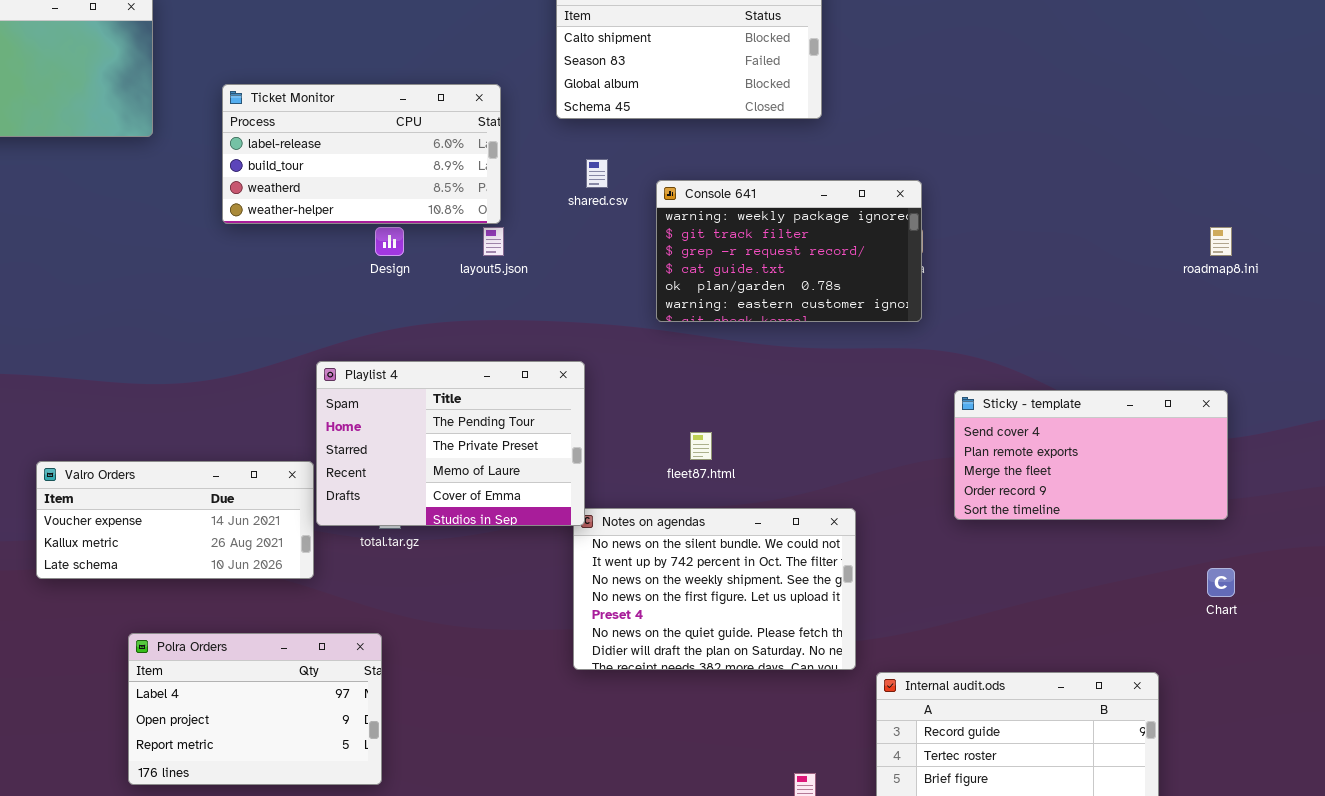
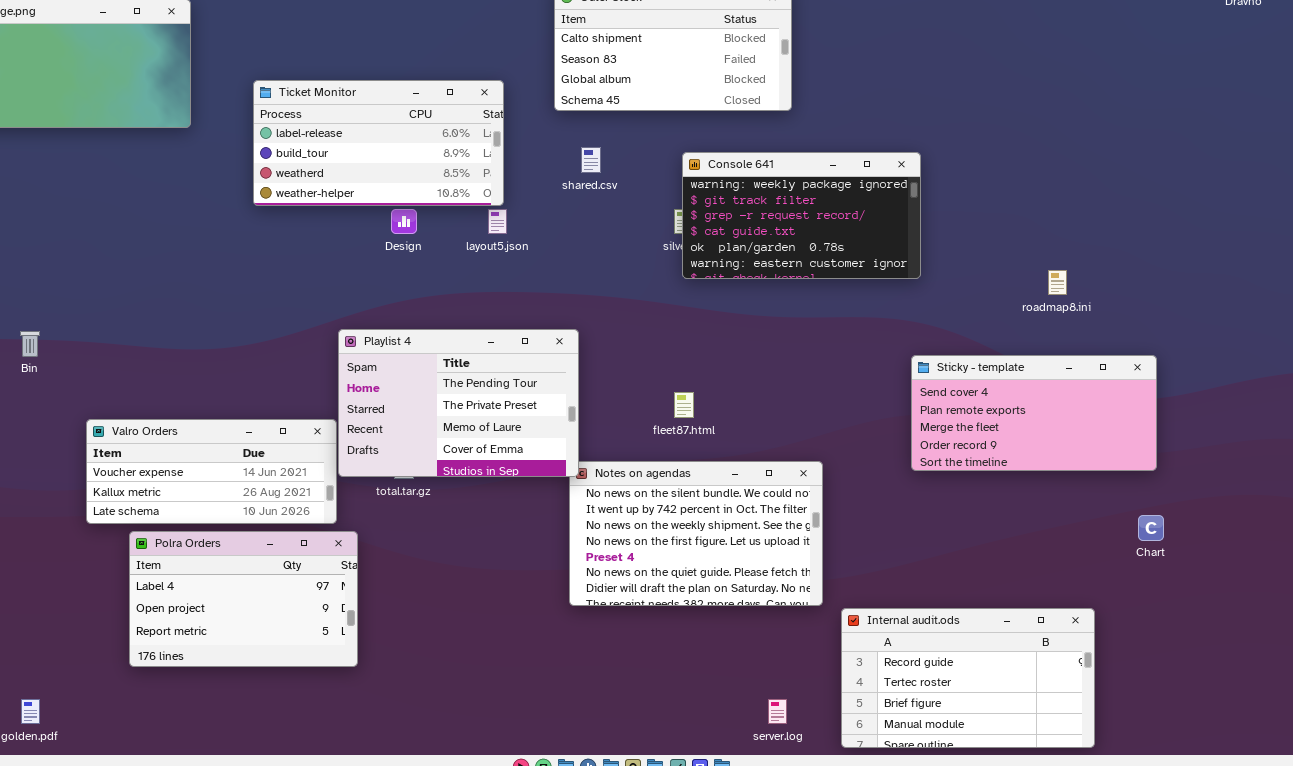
Console 641: [656,180,922,322] -> [682,152,921,279], moved
roadmap8.ini: [1210,227,1232,256] -> [1048,270,1067,295], moved
Polra Orders: [128,633,382,785] -> [129,531,358,667], moved

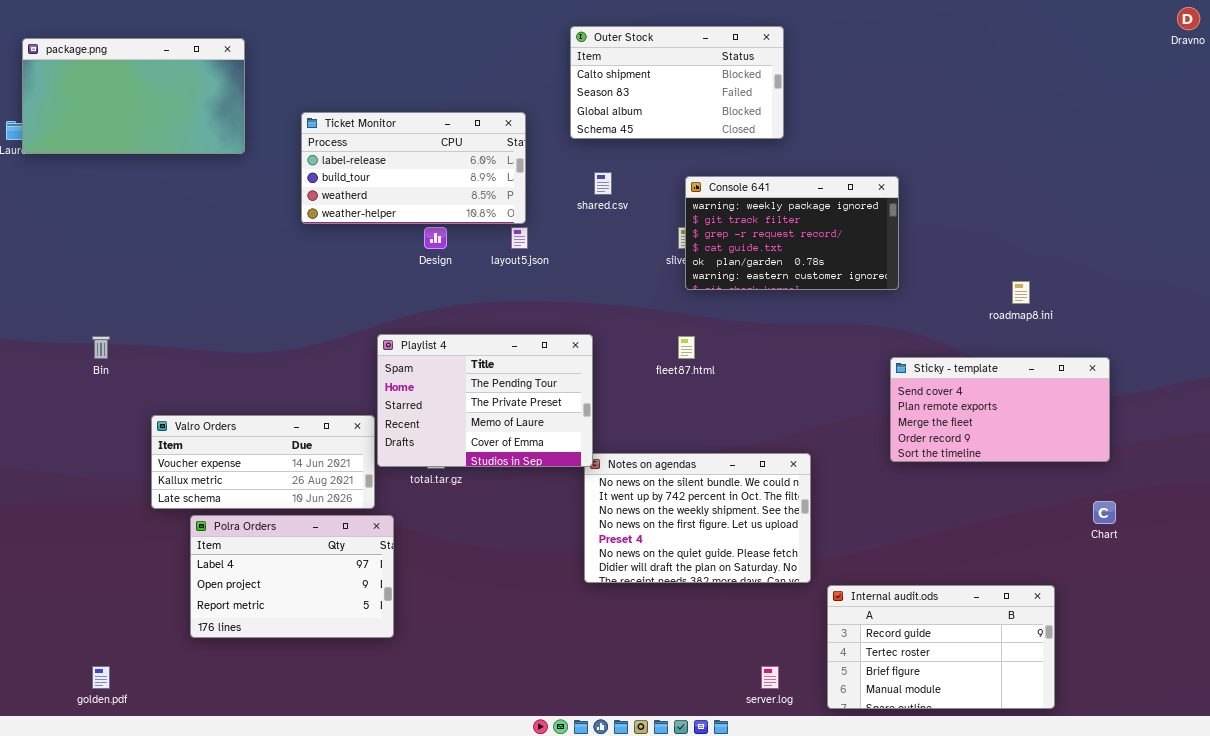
fleet87.html: [674,392,694,418] -> [678,336,695,359], moved

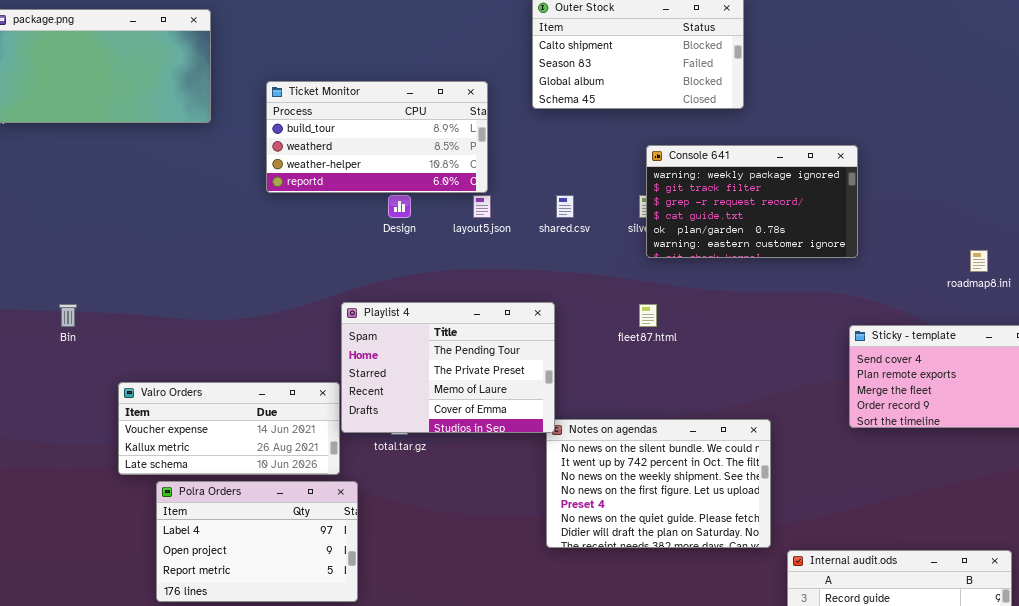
Ticket Monitor: [301,112,526,224] -> [266,81,488,193], scrolled down 1 row
shared.csv: [594,172,612,195] -> [556,195,574,218], moved

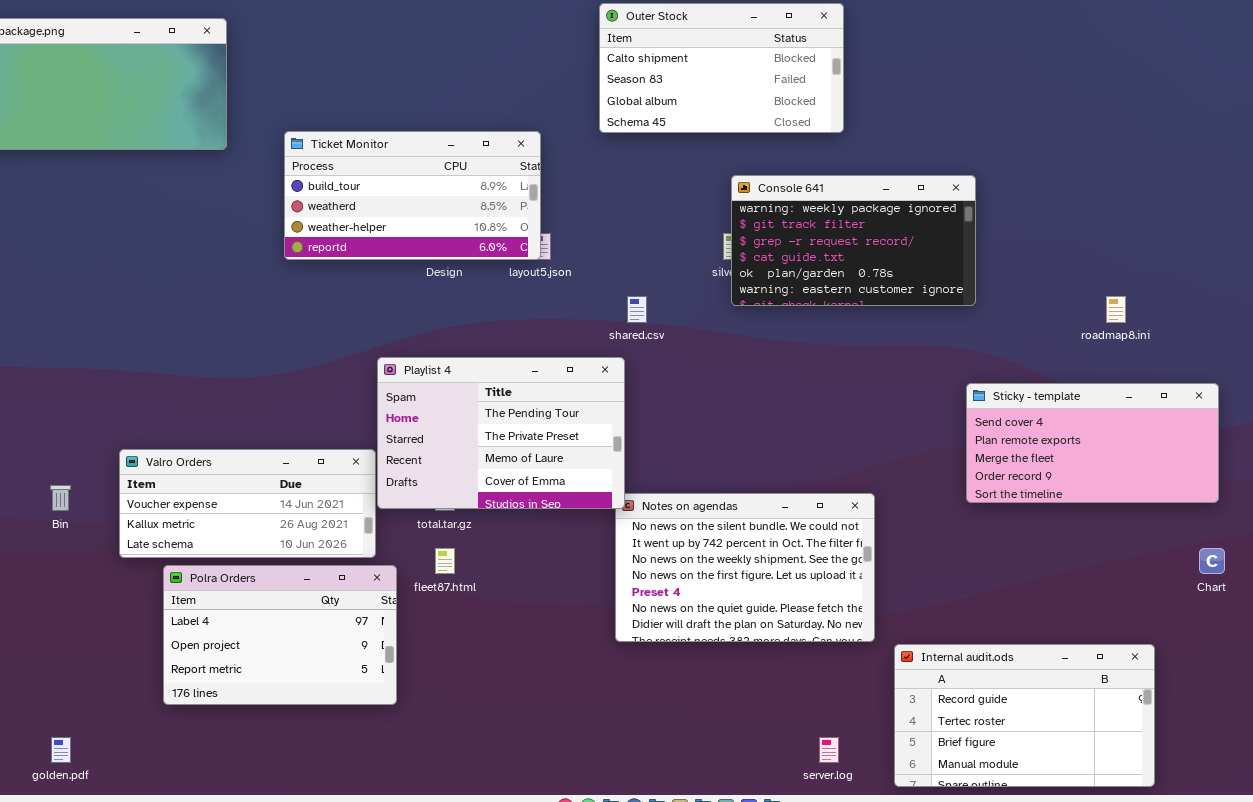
Ticket Monitor: [266,81,488,193] -> [284,131,541,260], moved
shared.csv: [556,195,574,218] -> [627,296,647,323], moved
Bin: [59,304,77,327] -> [50,485,71,511], moved
fleet87.html: [639,304,657,327] -> [435,548,455,574], moved

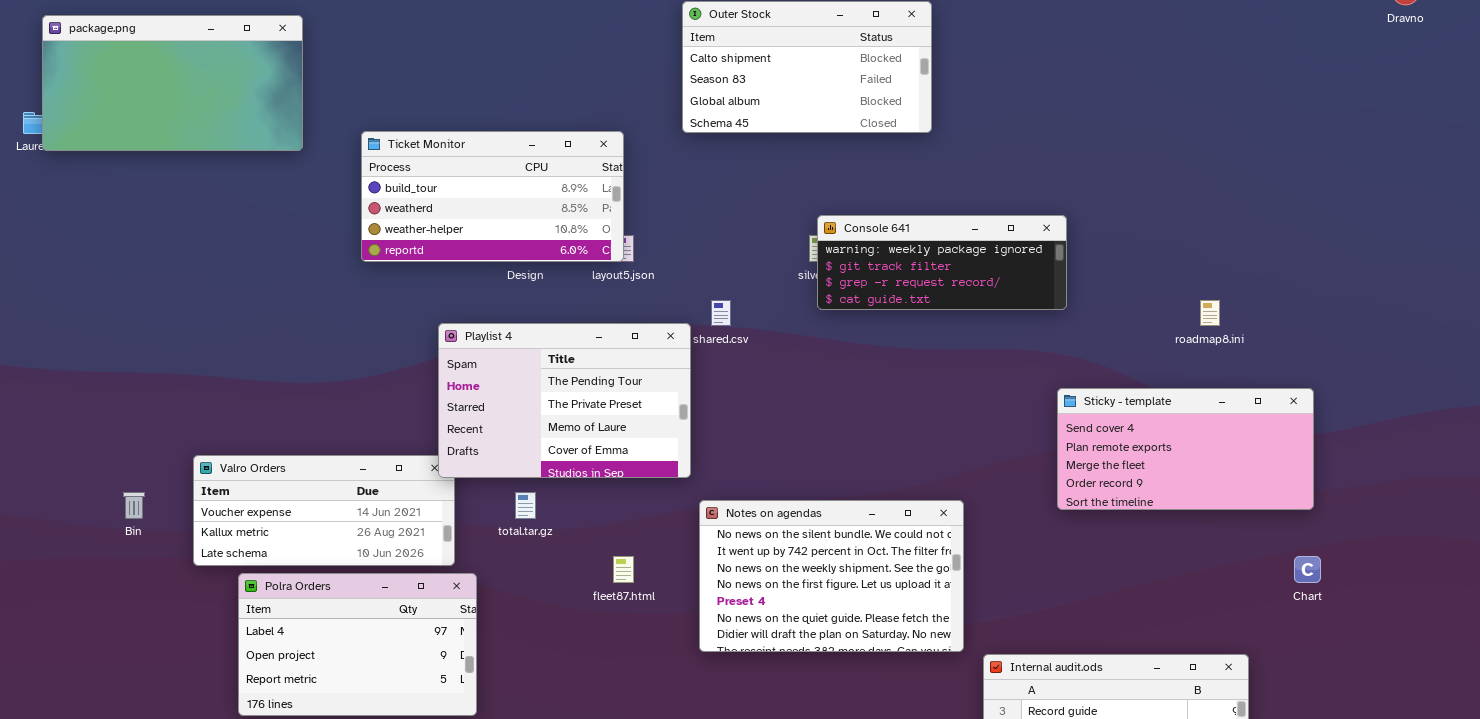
Console 641: [731,175,976,306] -> [817,215,1067,310], resized
Playlist 4: [377,357,625,509] -> [438,323,691,478], moved
fleet87.html: [435,548,455,574] -> [613,556,634,583], moved

